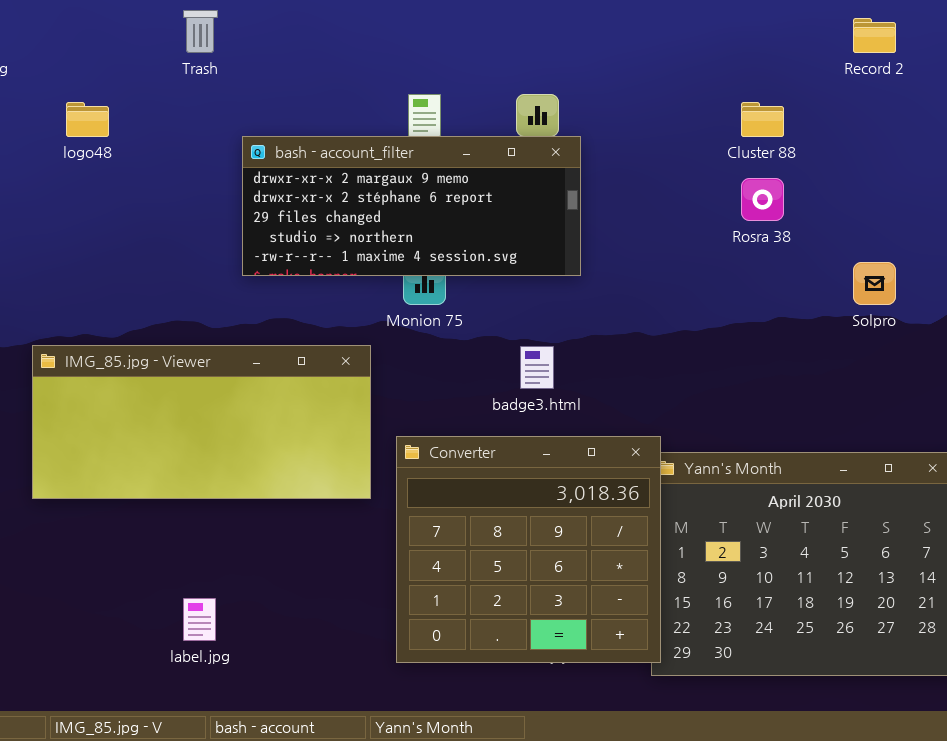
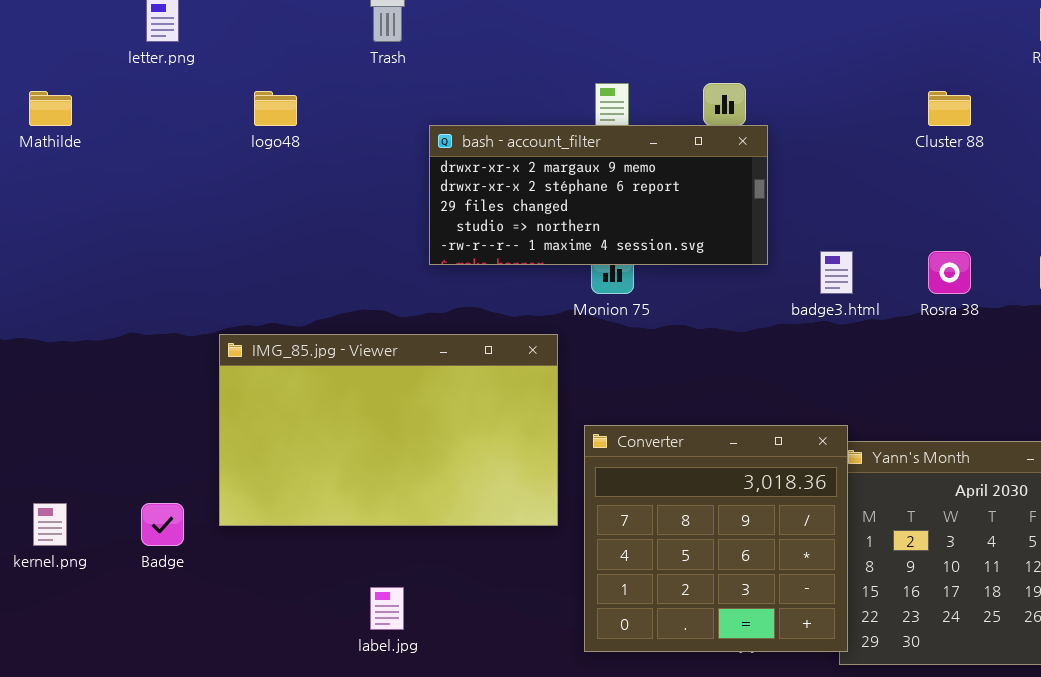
Rosra 38: [741,178,784,221] -> [928,251,971,294], moved
IMG_85.jpg - Viewer: [32,345,371,499] -> [219,334,558,526], resized
badge3.html: [520,346,554,389] -> [820,251,853,294], moved

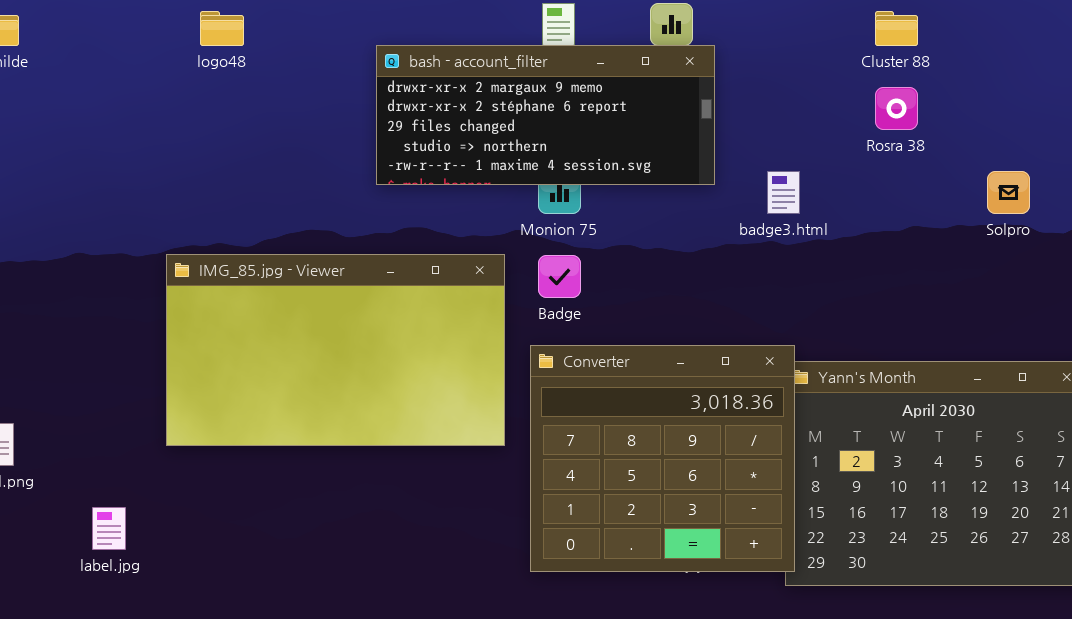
Rosra 38: [928,251,971,294] -> [875,87,918,130], moved
Badge: [141,503,184,546] -> [538,255,581,298], moved
label.jpg: [370,587,404,630] -> [92,507,126,550], moved

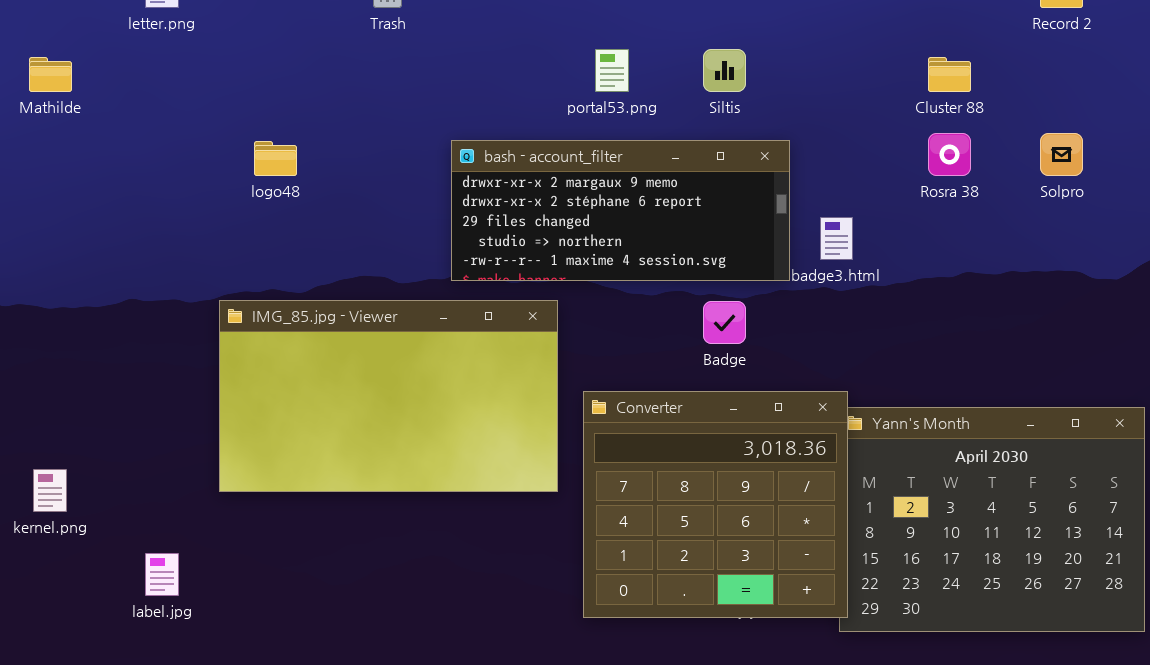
logo48: [200,11,244,46] -> [254,141,297,176], moved
bash - account_filter: [376,45,715,185] -> [451,140,790,281], moved
Solpro: [987,171,1030,214] -> [1040,133,1083,176], moved
Badge: [538,255,581,298] -> [703,301,746,344], moved

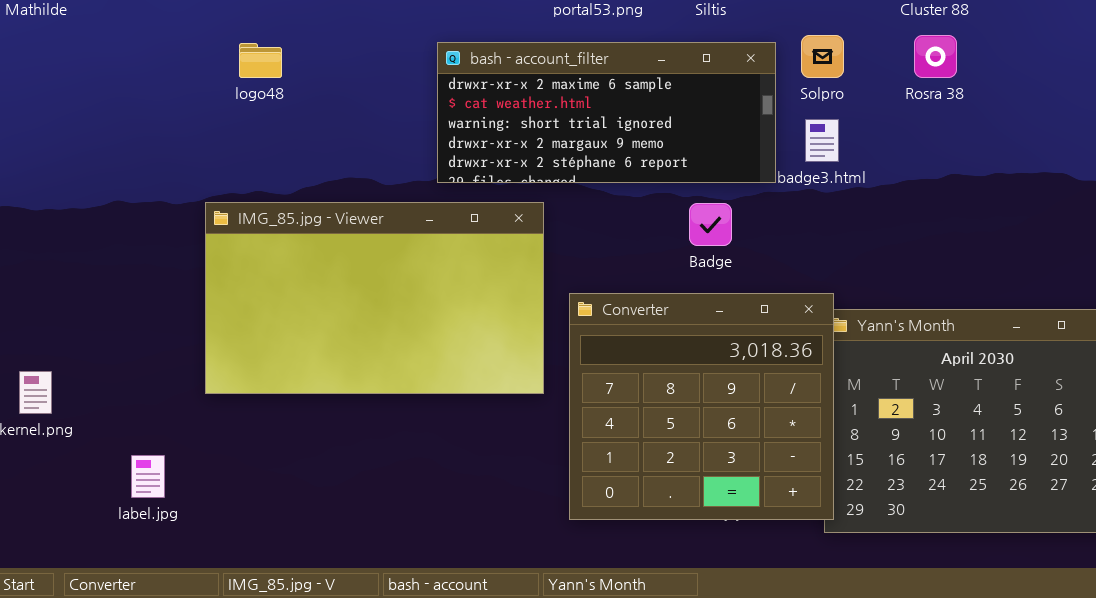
Solpro: [1040,133,1083,176] -> [801,35,844,78], moved
bash - account_filter: [451,140,790,281] -> [437,42,776,183], scrolled up 3 rows

